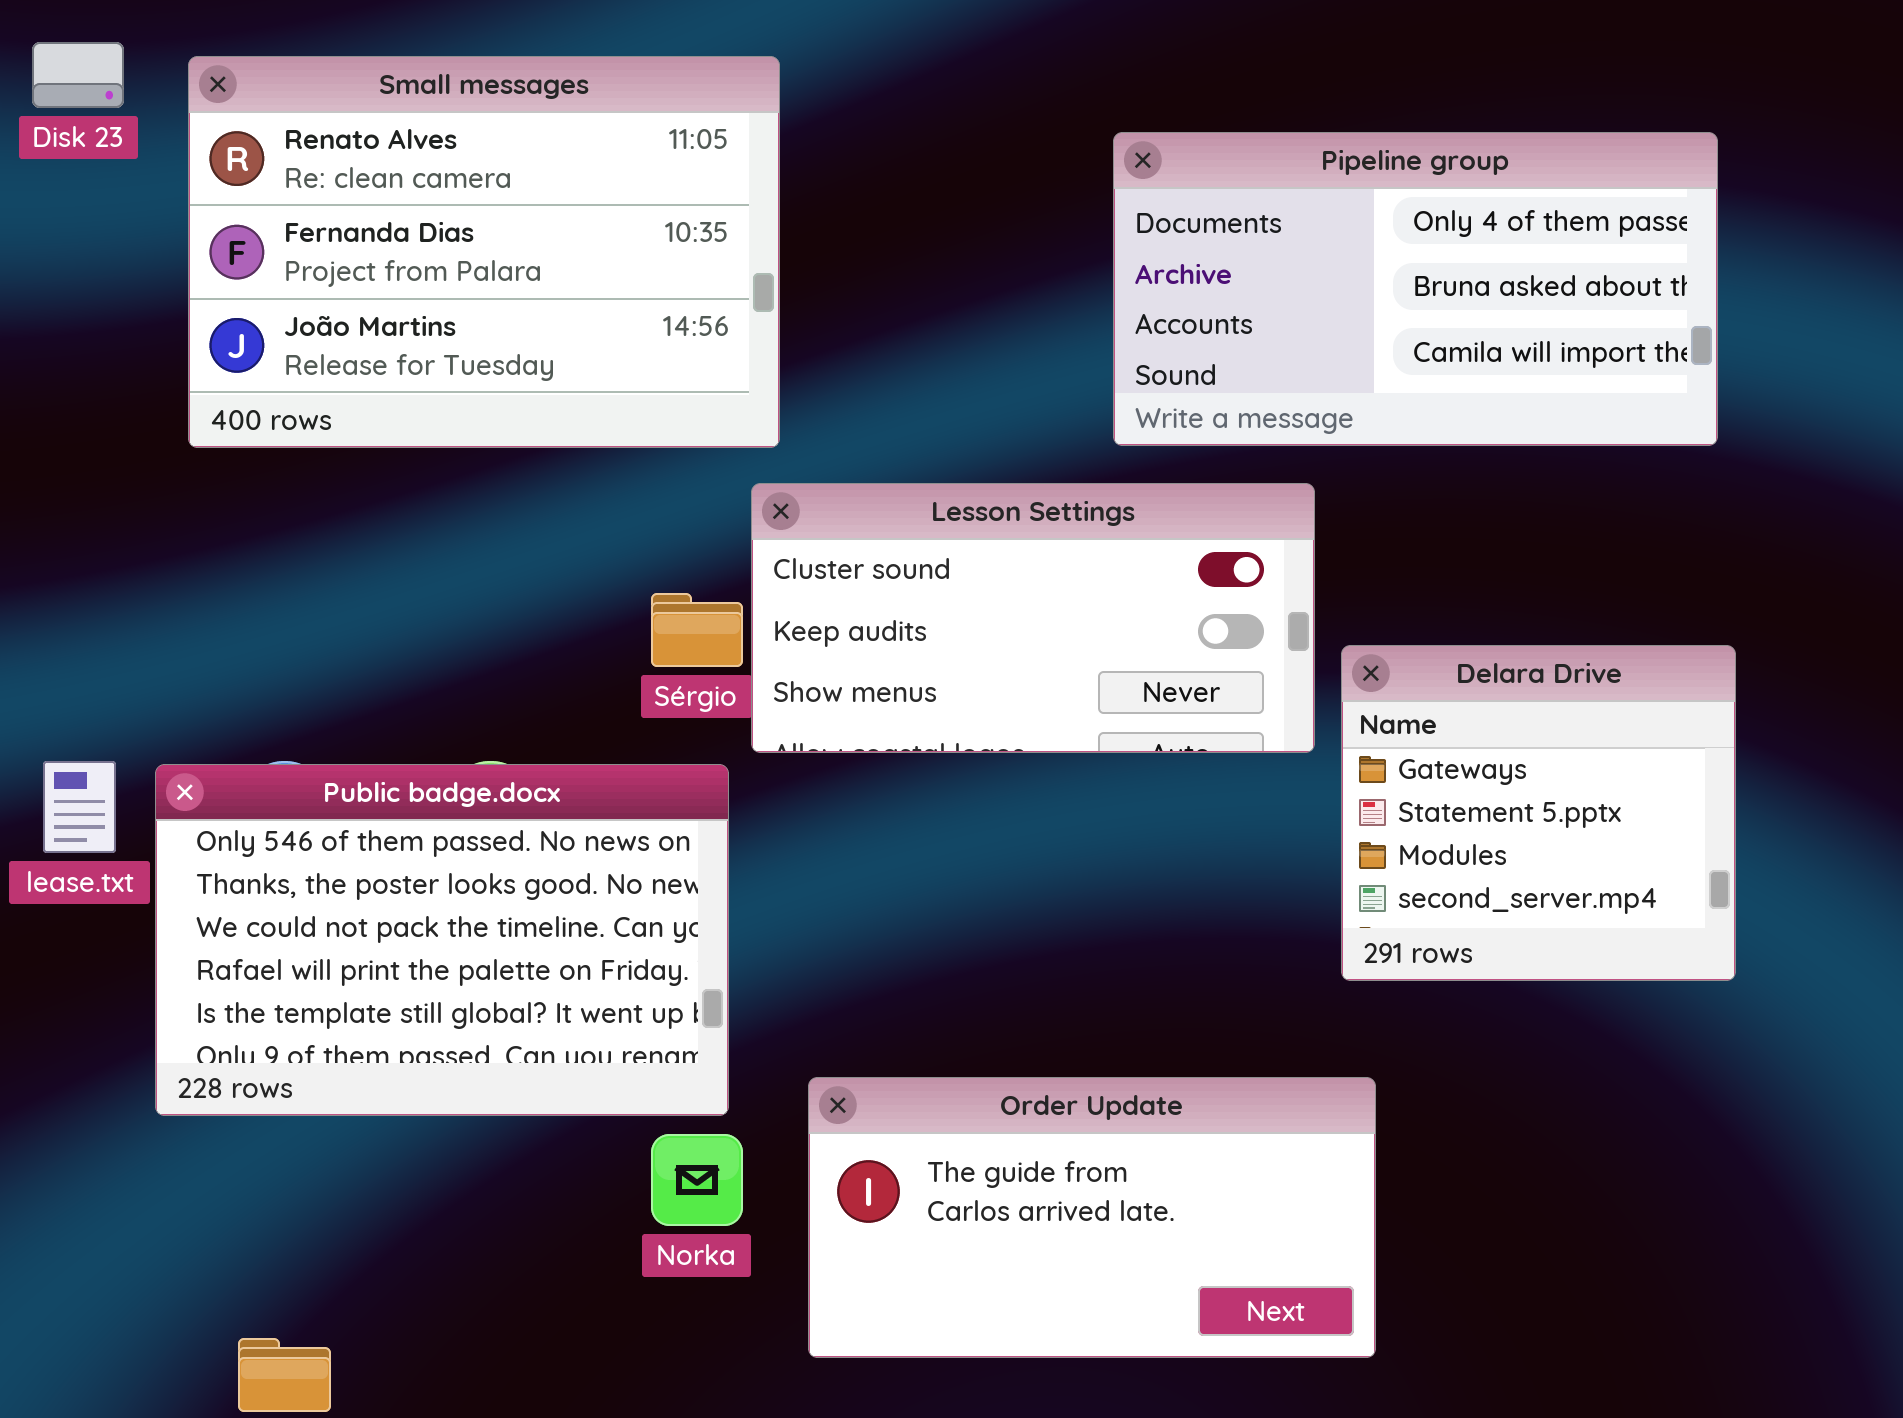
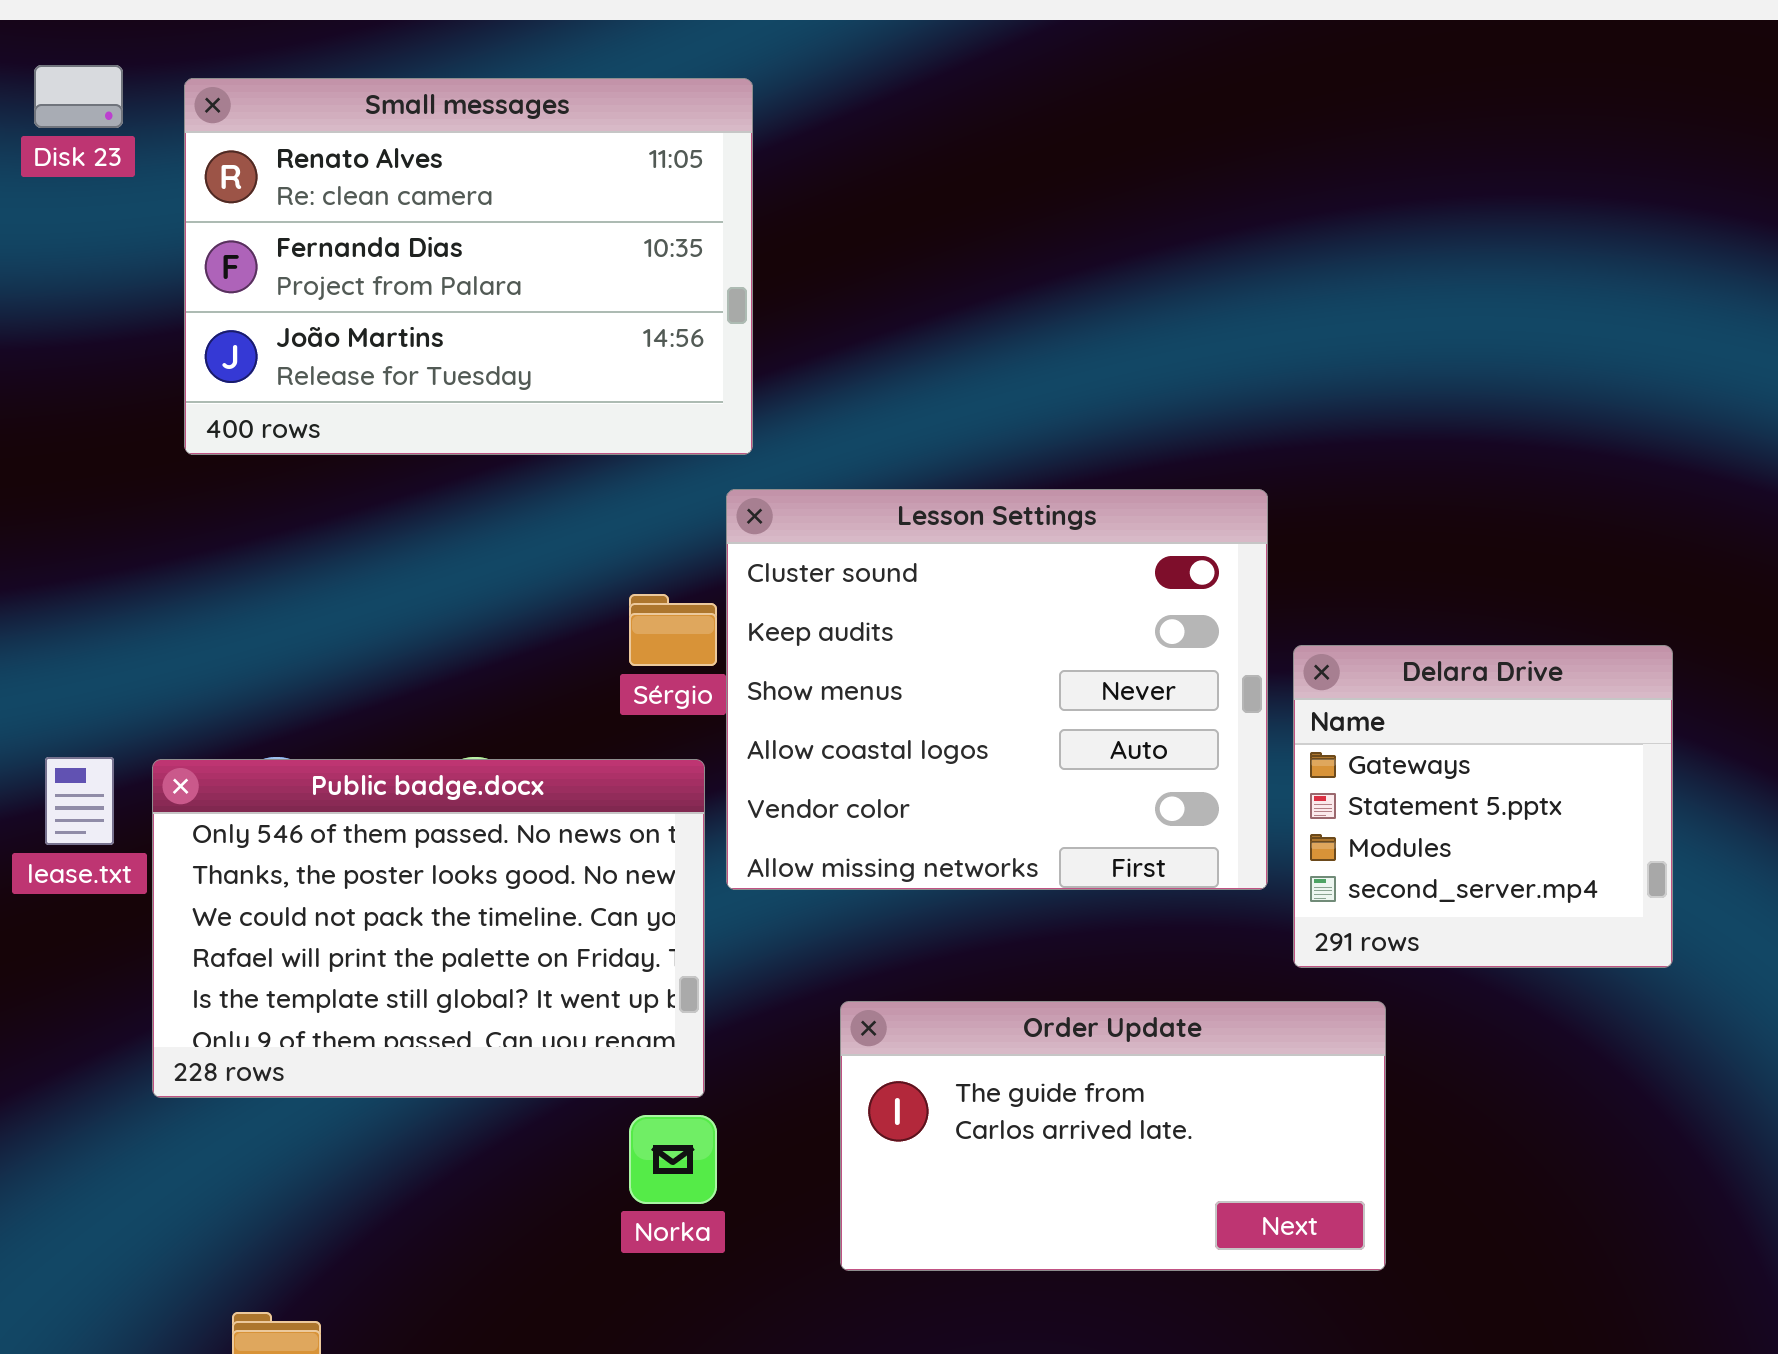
Pipeline group: [1113,132,1718,446] -> none, closed
Lesson Settings: [751,483,1315,753] -> [726,489,1268,890], resized
Order Update: [808,1077,1376,1358] -> [840,1001,1386,1271], moved

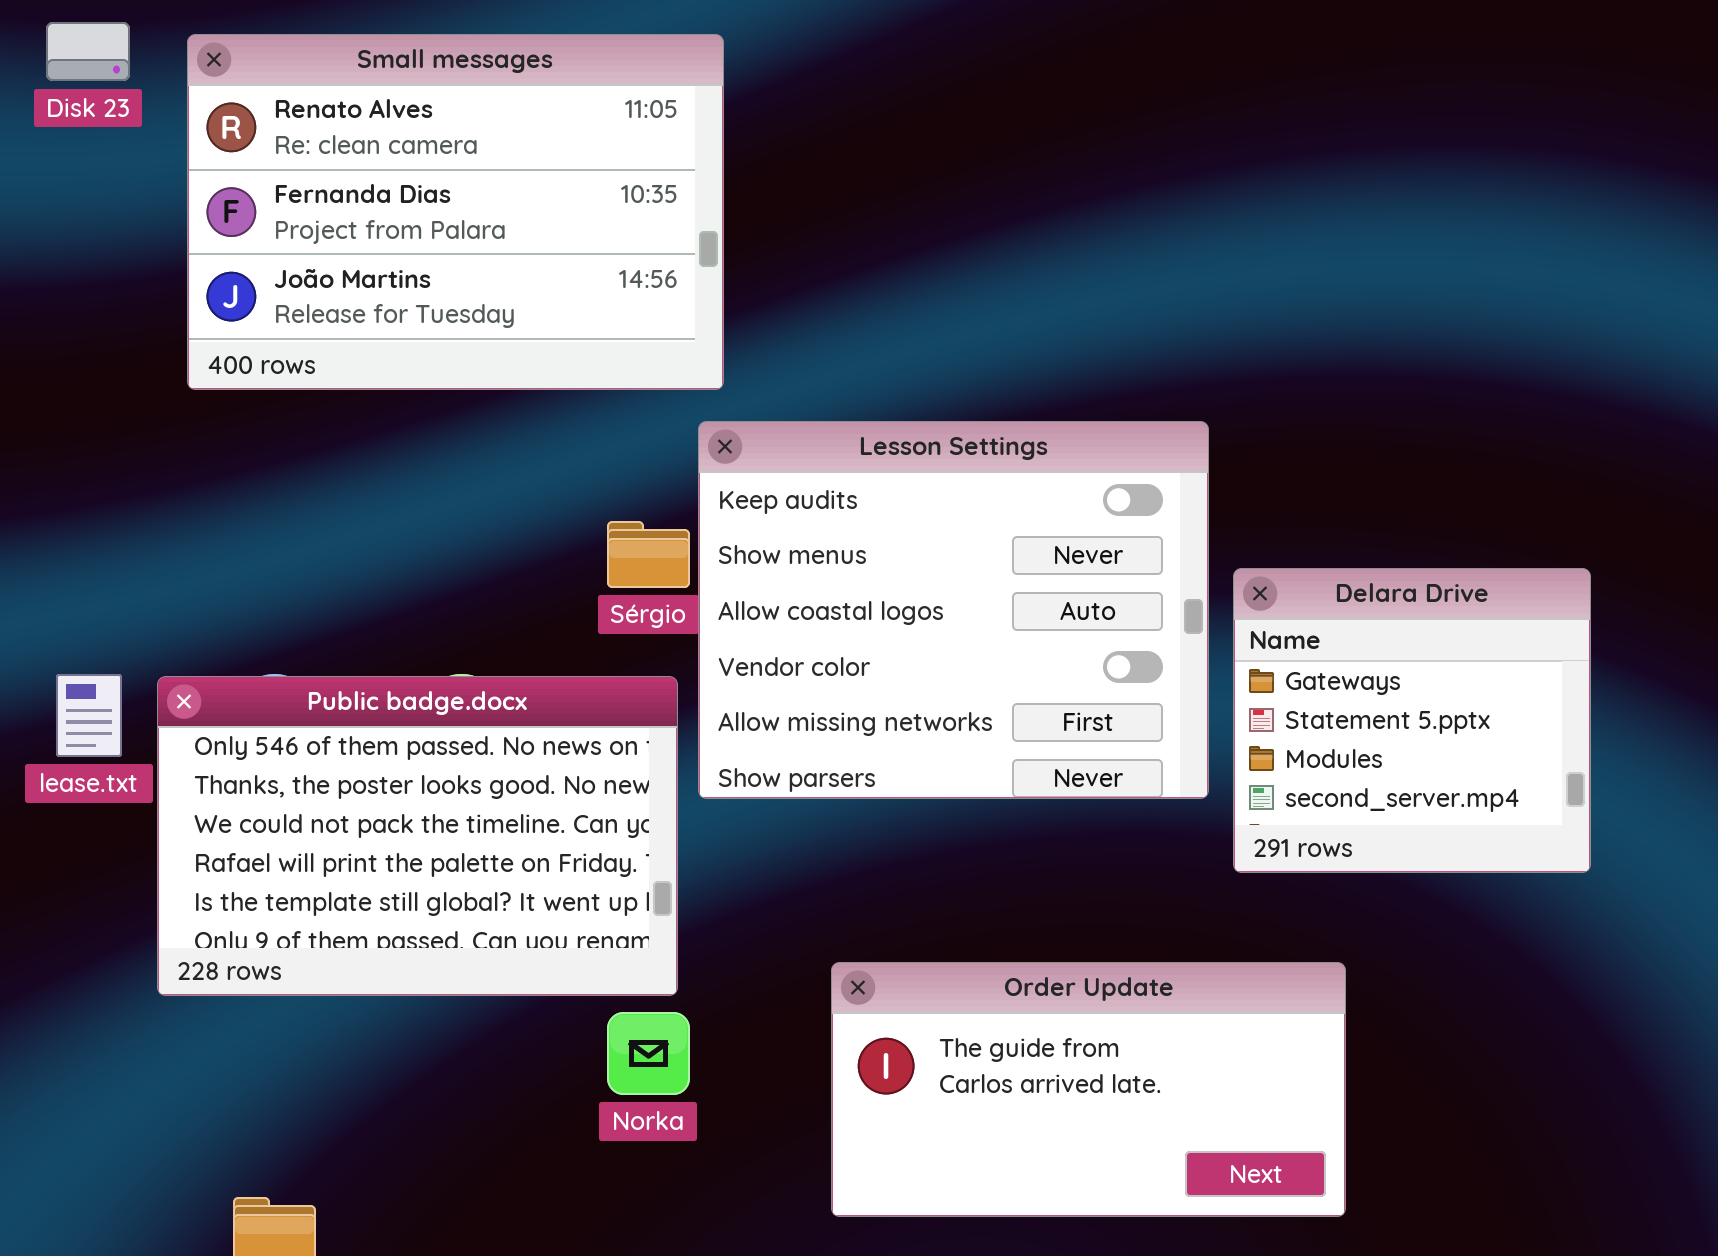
Lesson Settings: [726,489,1268,890] -> [698,421,1209,799], scrolled down 1 row
Order Update: [840,1001,1386,1271] -> [831,962,1346,1217], moved

